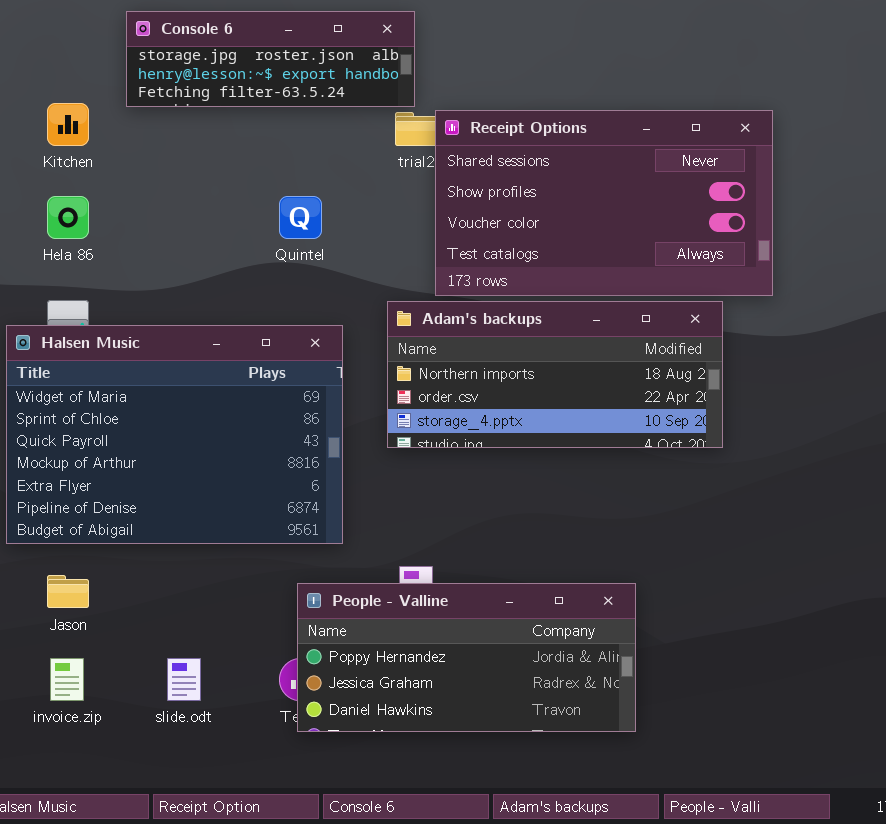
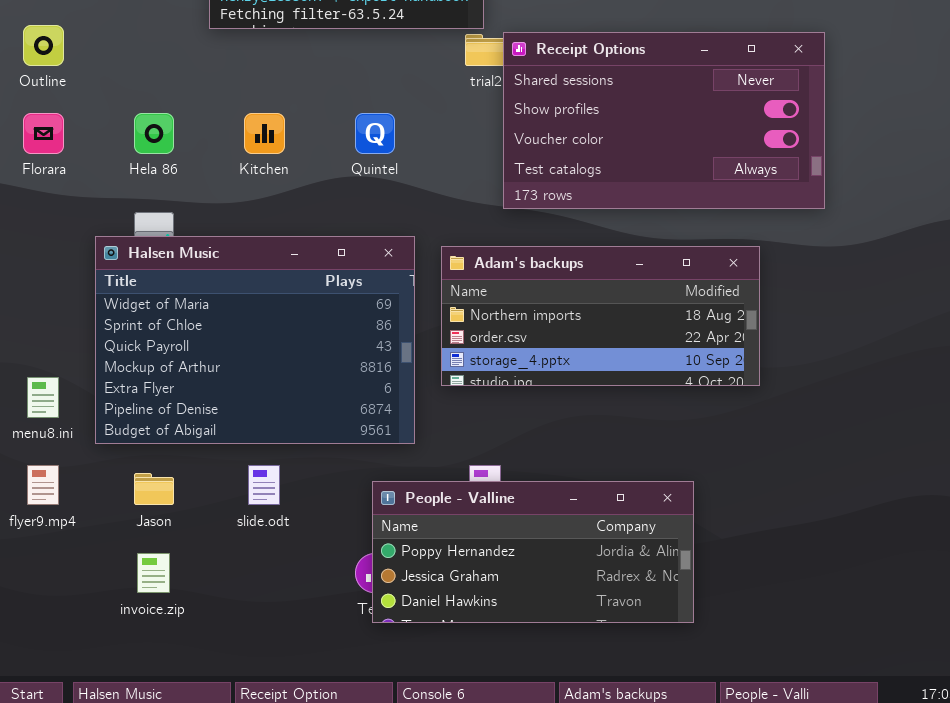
Kitchen: [47,103,89,146] -> [244,113,285,154], moved
Adam's backups: [387,301,723,448] -> [441,246,760,386], moved
slide.odt: [167,658,201,701] -> [248,465,280,505], moved

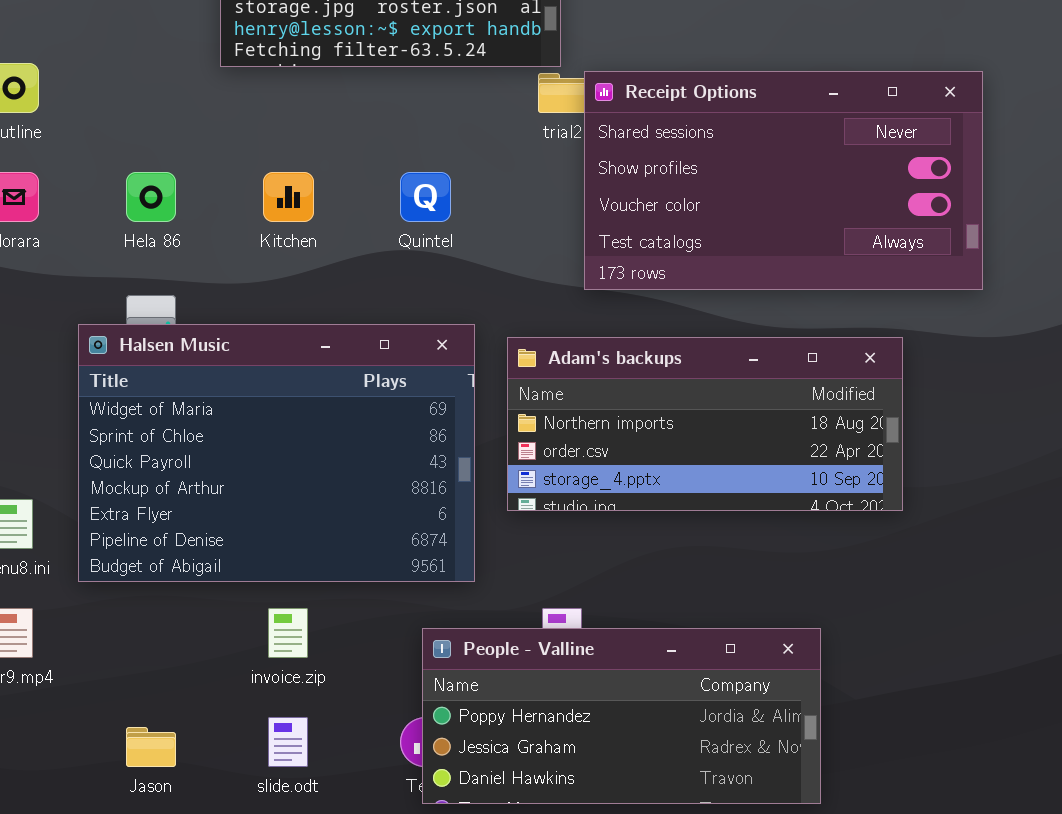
slide.odt: [248,465,280,505] -> [268,717,308,767], moved
Jason: [134,473,174,505] -> [126,727,176,767], moved
invoice.zip: [137,553,170,593] -> [268,608,308,658], moved

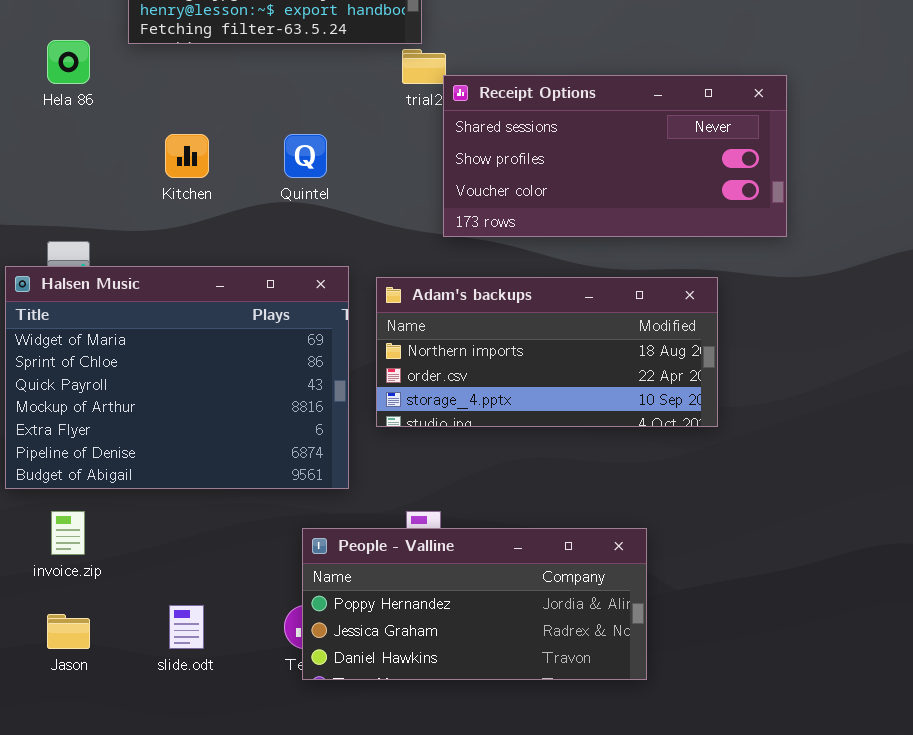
Receipt Options: [584,71,983,290] -> [443,75,787,237], resized
Hela 86: [126,172,176,222] -> [47,40,90,84], moved
invoice.zip: [268,608,308,658] -> [51,511,85,555], moved

